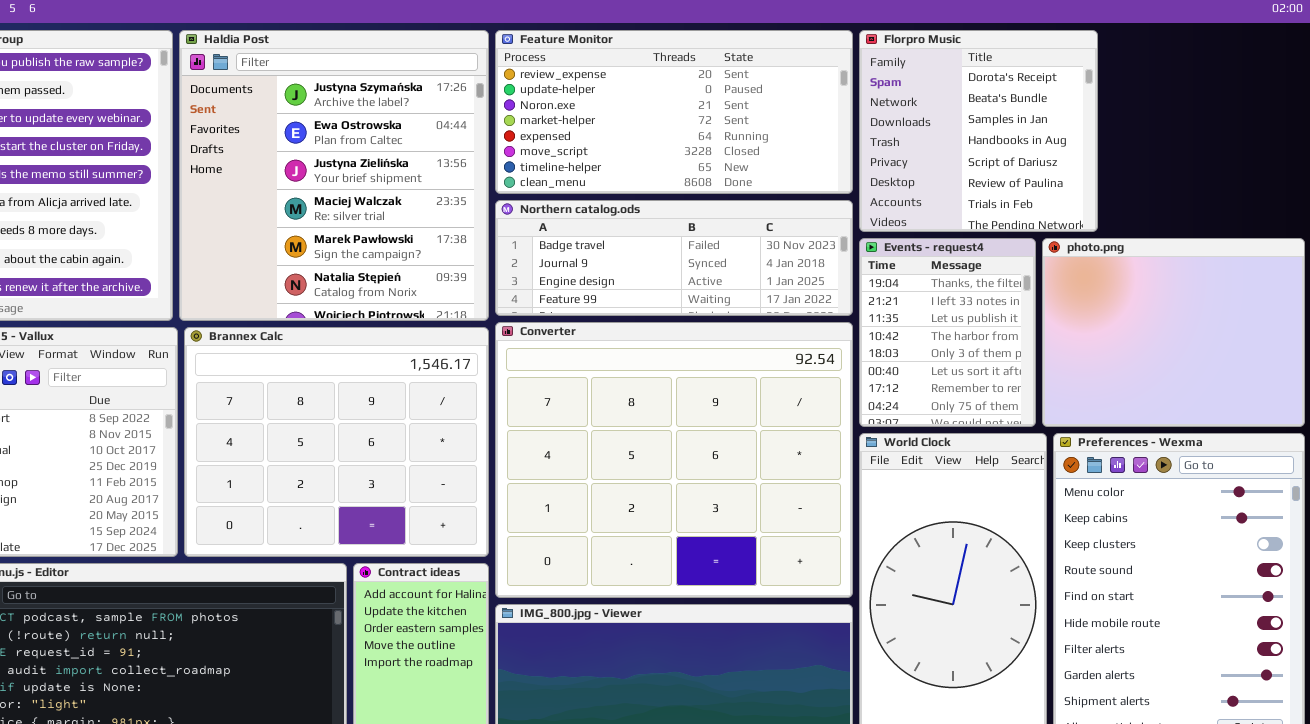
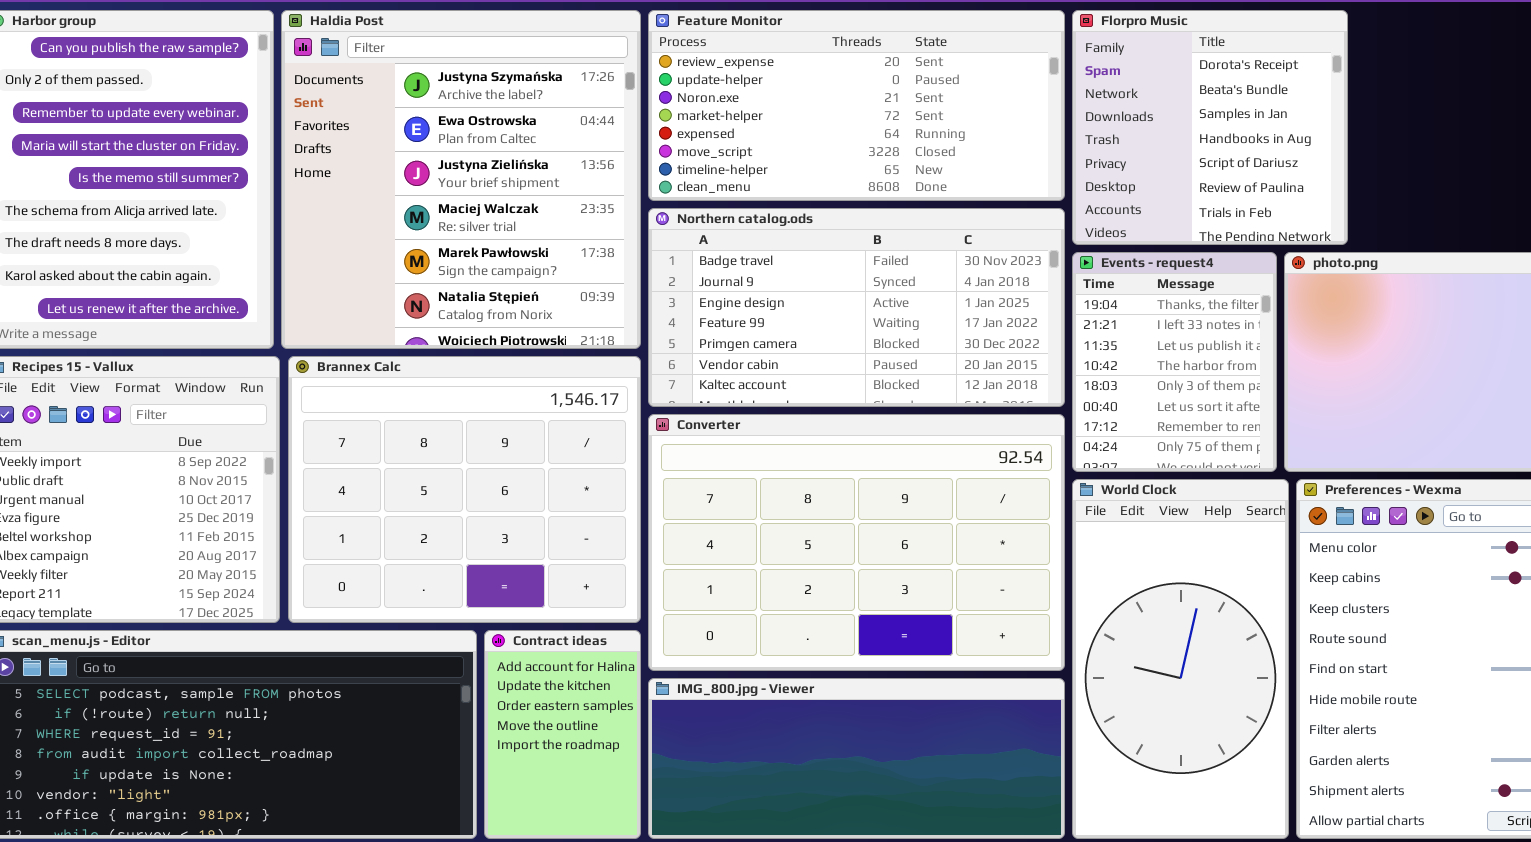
Northern catalog.ods: [495,200,853,316] -> [648,208,1065,407], resized
Converter: [495,322,853,598] -> [648,414,1065,671], resized

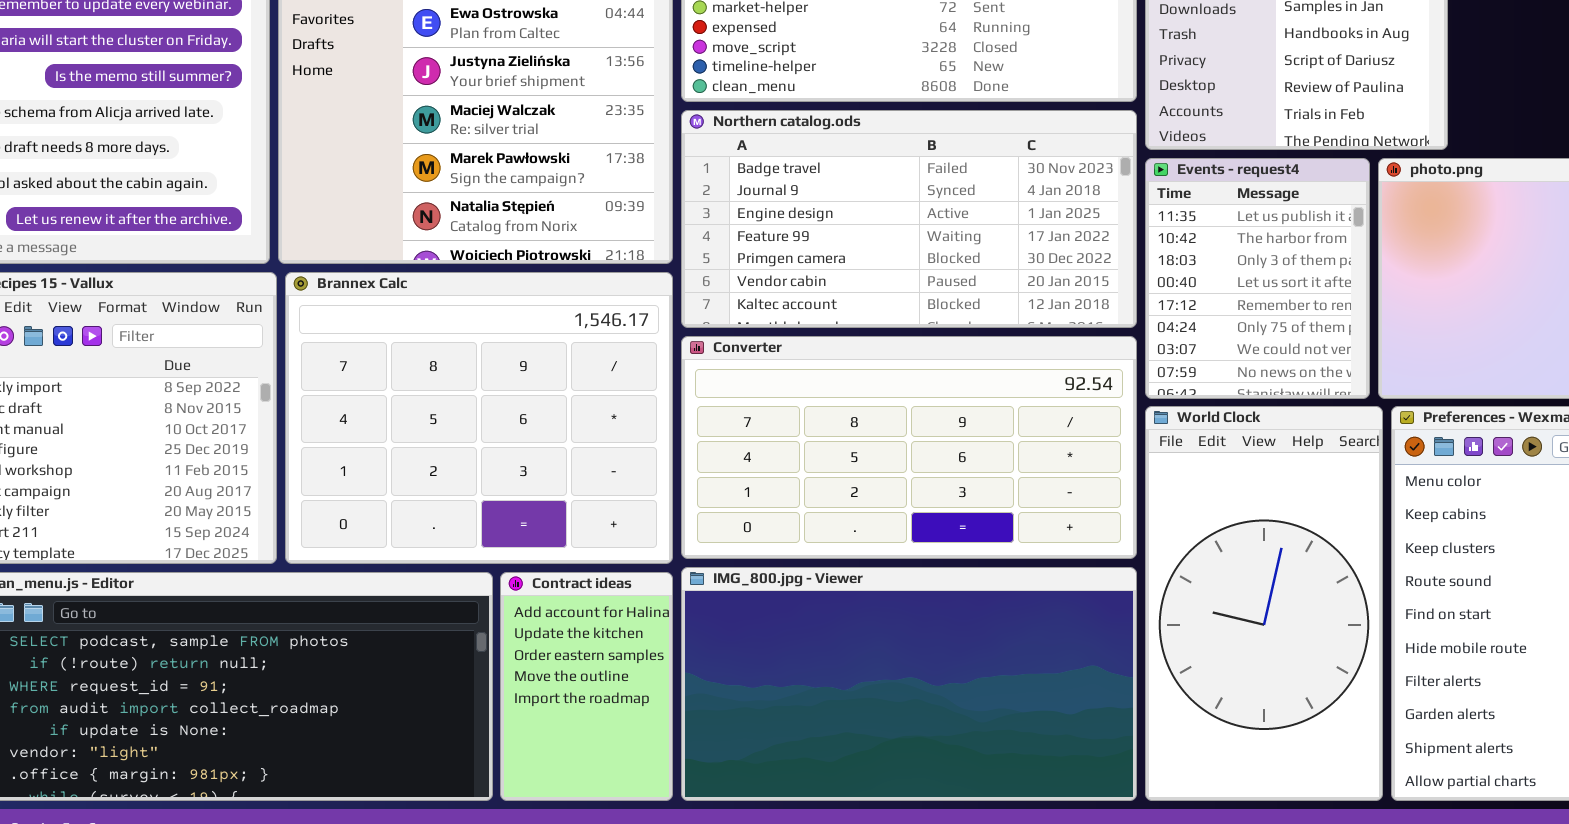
Events - request4: [1072,252,1277,472] -> [1145,158,1370,399], scrolled down 2 rows
Converter: [648,414,1065,671] -> [681,336,1137,559], resized
IMG_800.jpg - Viewer: [648,678,1065,839] -> [681,567,1137,801], resized

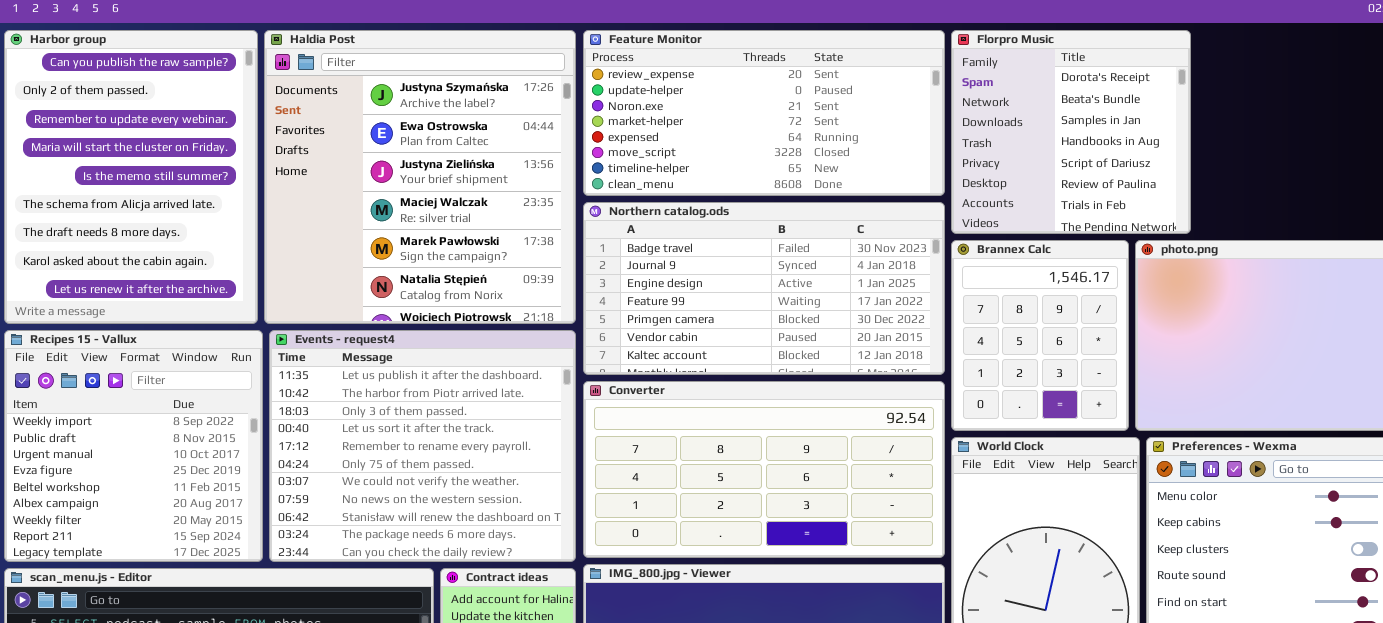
Events - request4: [1145,158,1370,399] -> [269,330,576,562], moved, resized
Brannex Calc: [285,272,673,564] -> [951,240,1129,431], moved, resized

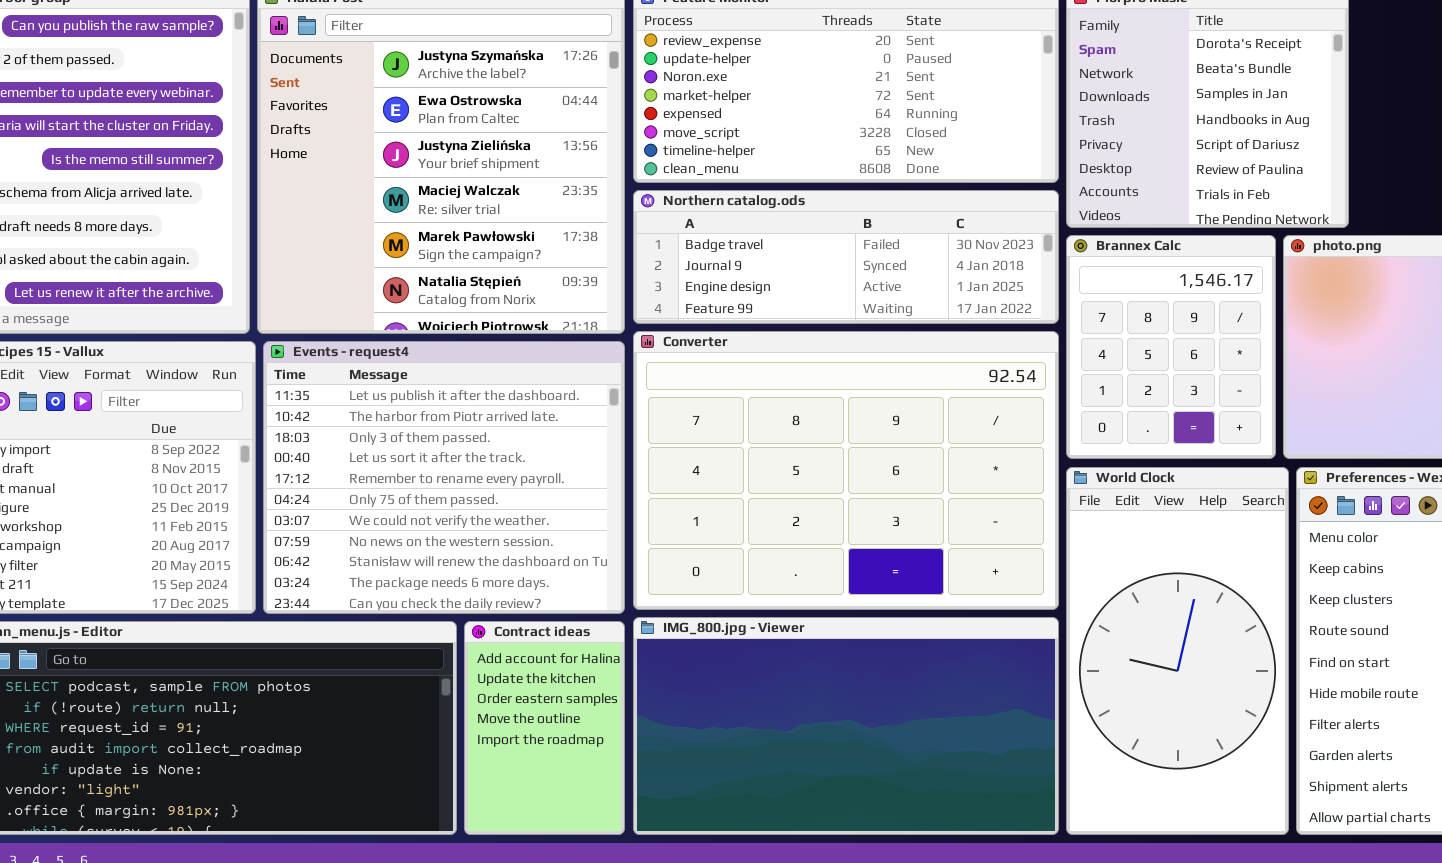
Northern catalog.ods: [583,202,945,375] -> [633,190,1059,324], resized
Converter: [583,381,945,558] -> [633,331,1059,610], resized

